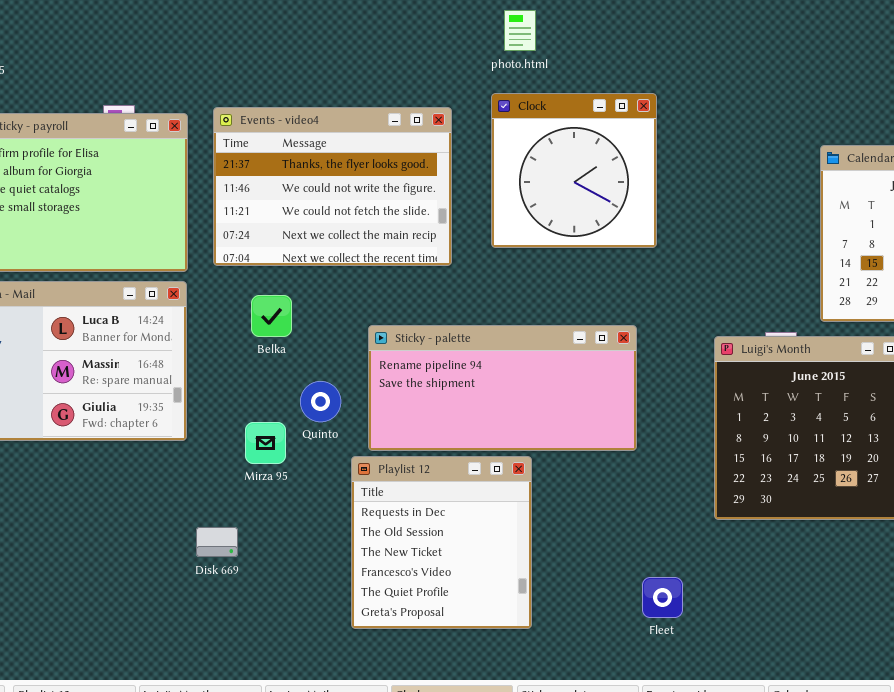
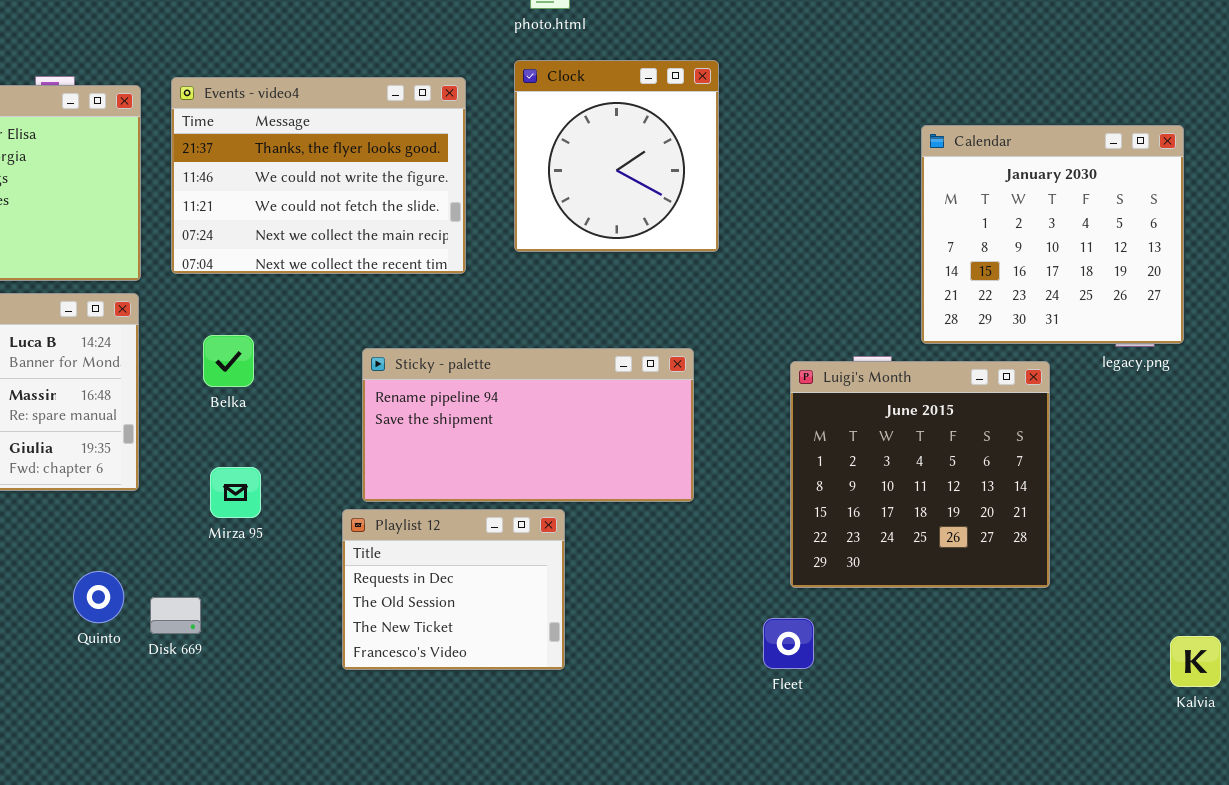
Belka: [251,295,292,337] -> [203,335,254,387], moved
Quinto: [300,381,341,422] -> [73,571,124,623], moved
Playlist 12: [351,456,532,629] -> [342,509,565,670], resized
Fleet: [642,577,683,618] -> [763,618,814,669], moved

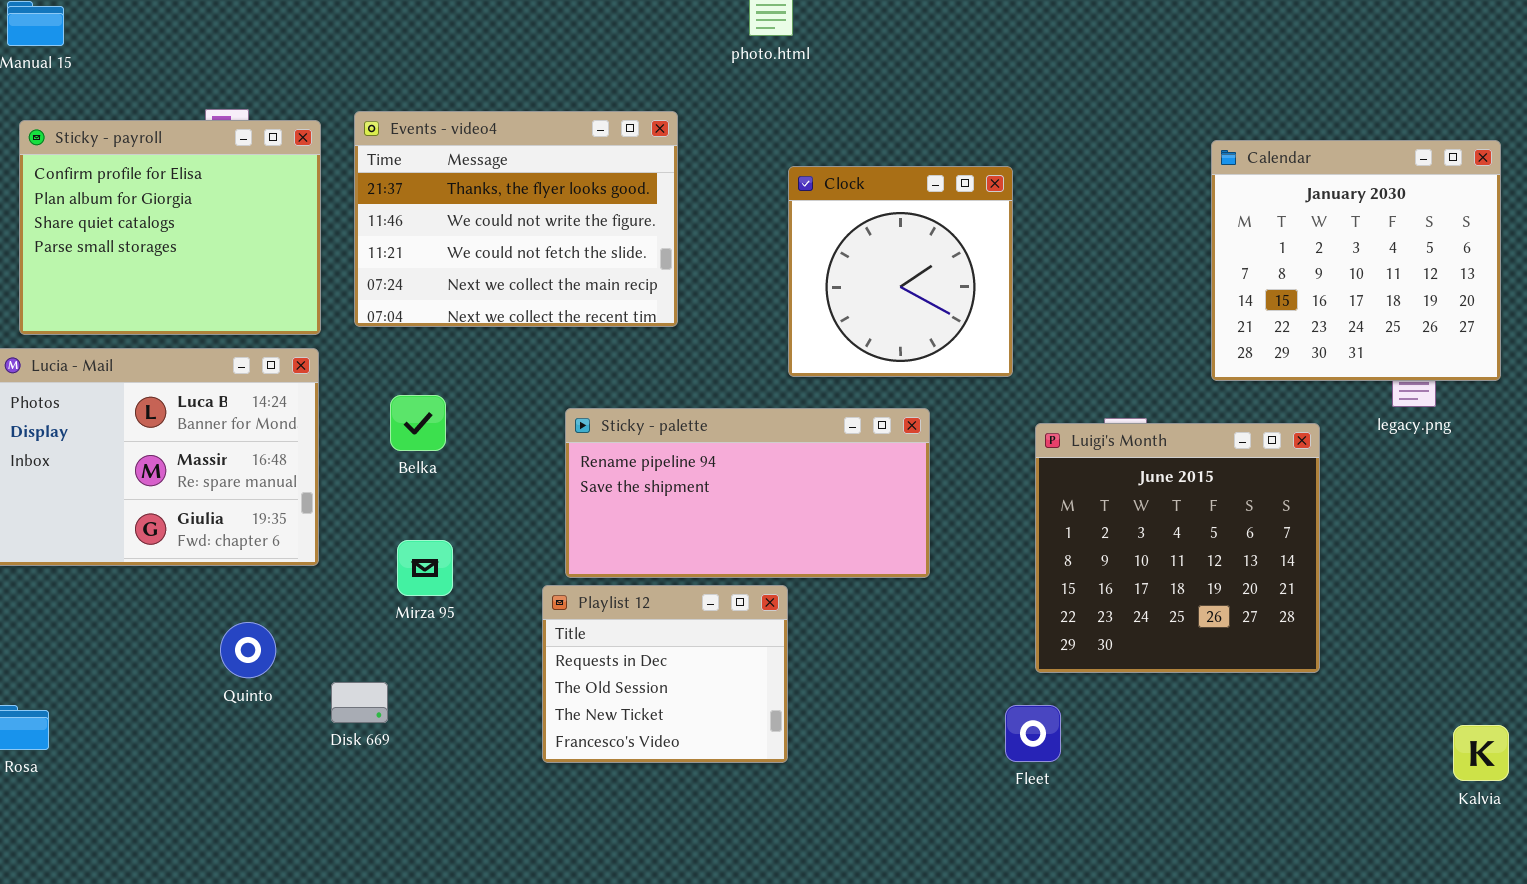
Clock: [514,60,719,252] -> [788,166,1013,377], moved
Calendar: [921,125,1184,344] -> [1211,140,1501,381], moved
Quinto: [73,571,124,623] -> [220,622,276,678], moved

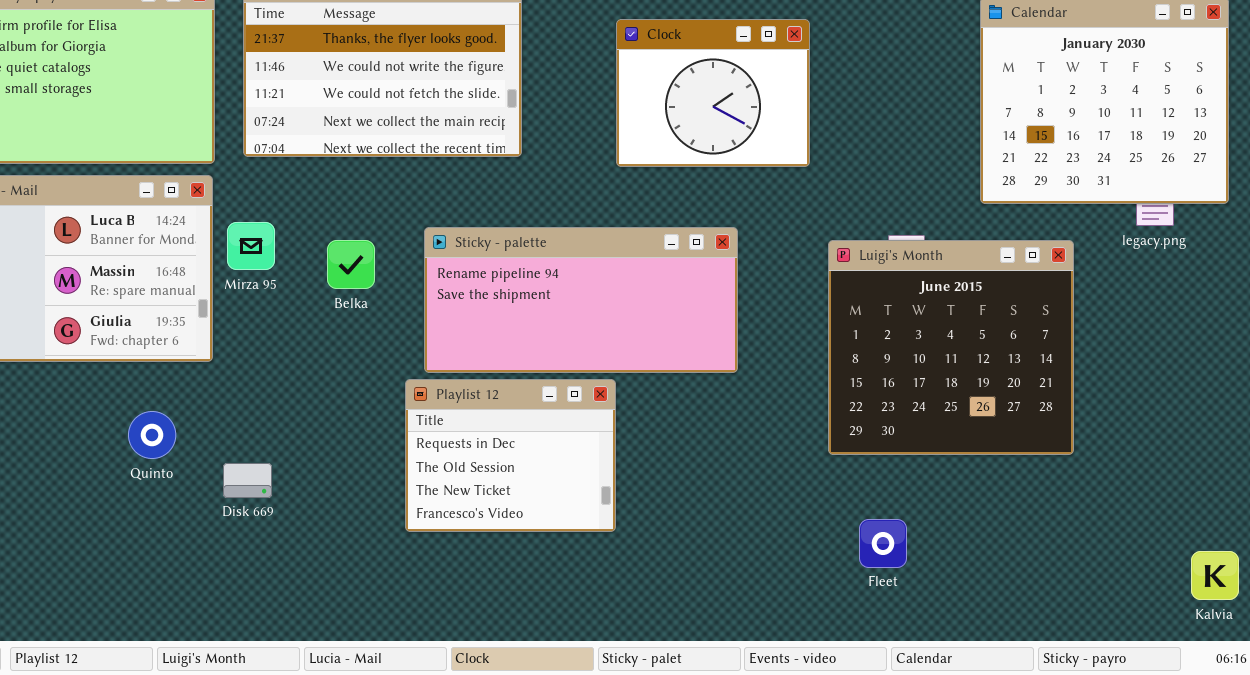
Clock: [788,166,1013,377] -> [616,19,810,167], resized
Belka: [390,395,446,451] -> [327,240,375,289], moved
Mirza 95: [397,540,453,596] -> [227,222,275,270], moved
Fleet: [1005,705,1061,762] -> [859,519,907,568], moved
Kalvia: [1453,725,1509,781] -> [1191,551,1239,600], moved

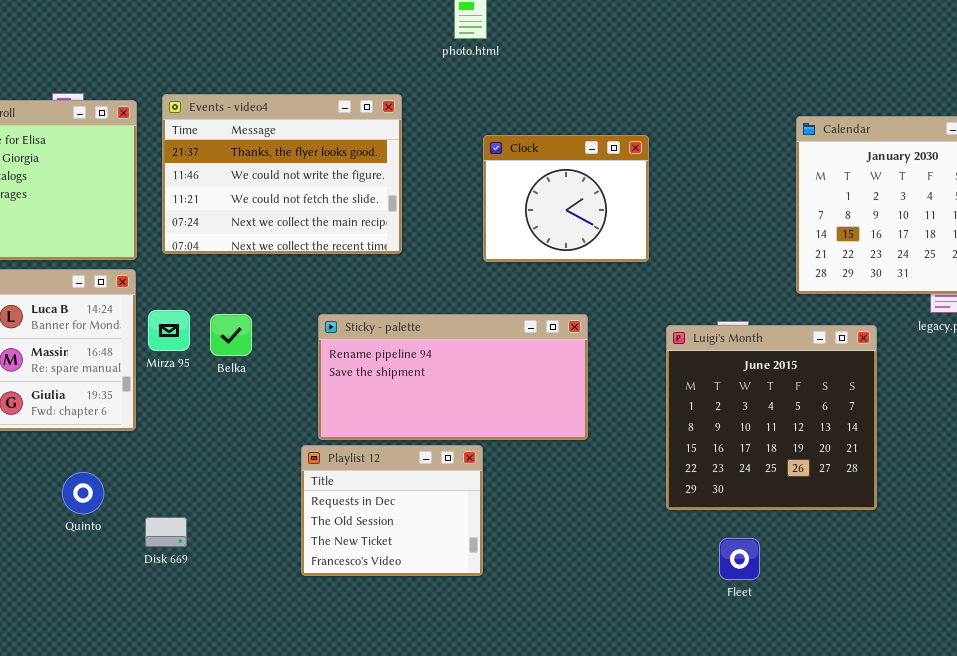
Belka: [327,240,375,289] -> [210,314,252,356], moved
Fleet: [859,519,907,568] -> [719,538,760,580], moved

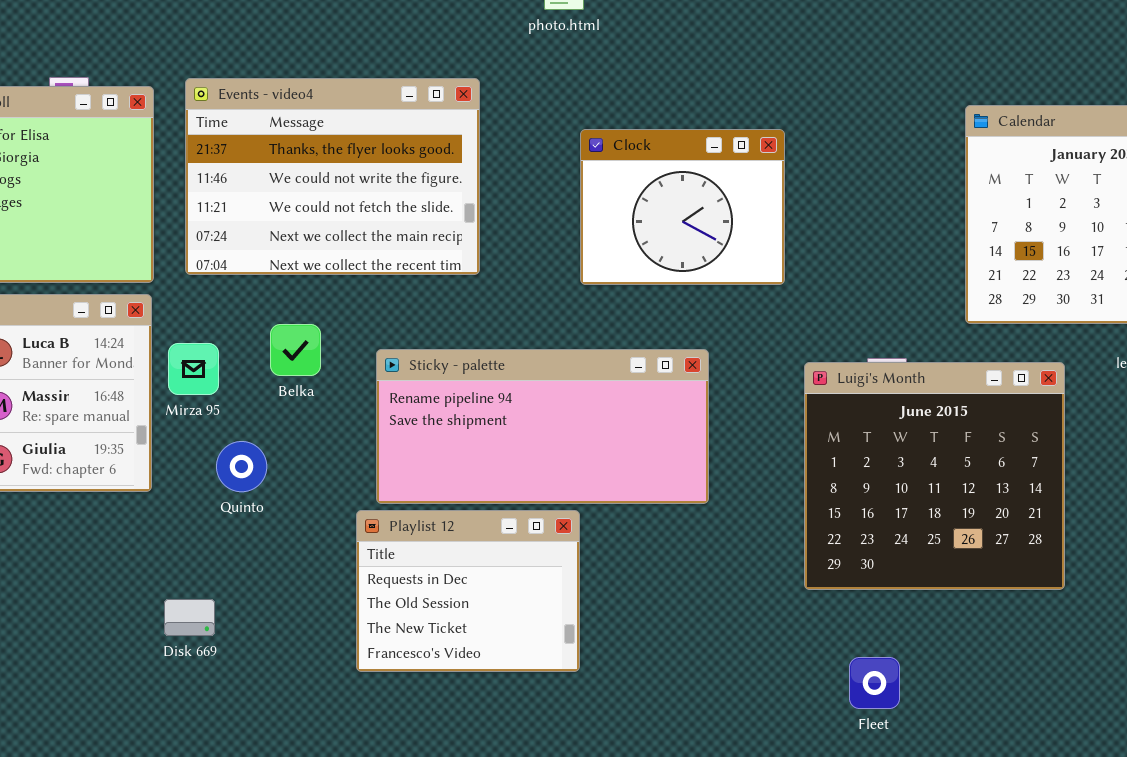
Belka: [210,314,252,356] -> [270,324,321,376], moved
Quinto: [62,472,104,514] -> [216,441,267,492], moved
Fleet: [719,538,760,580] -> [849,657,900,709], moved

